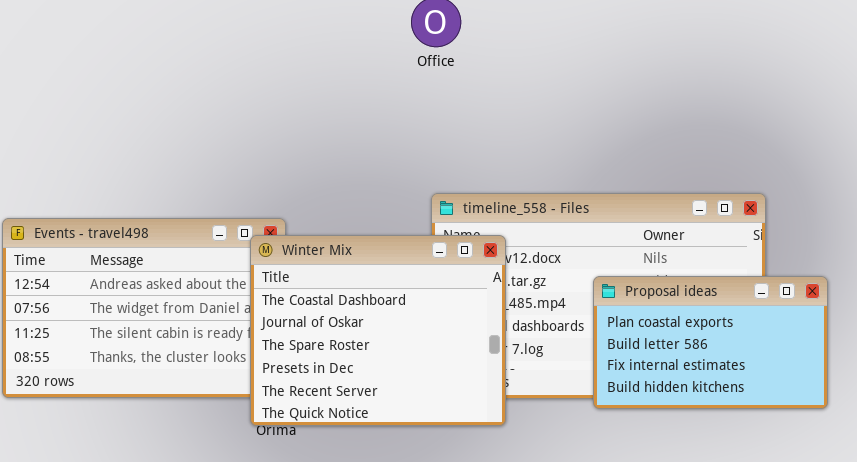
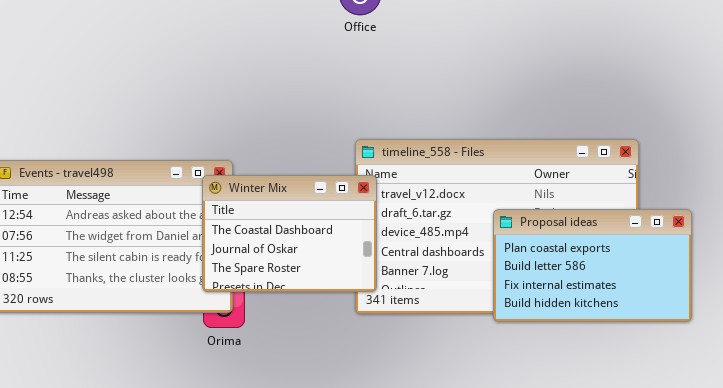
Winter Mix: [250,235,506,426] -> [202,175,377,292], resized

